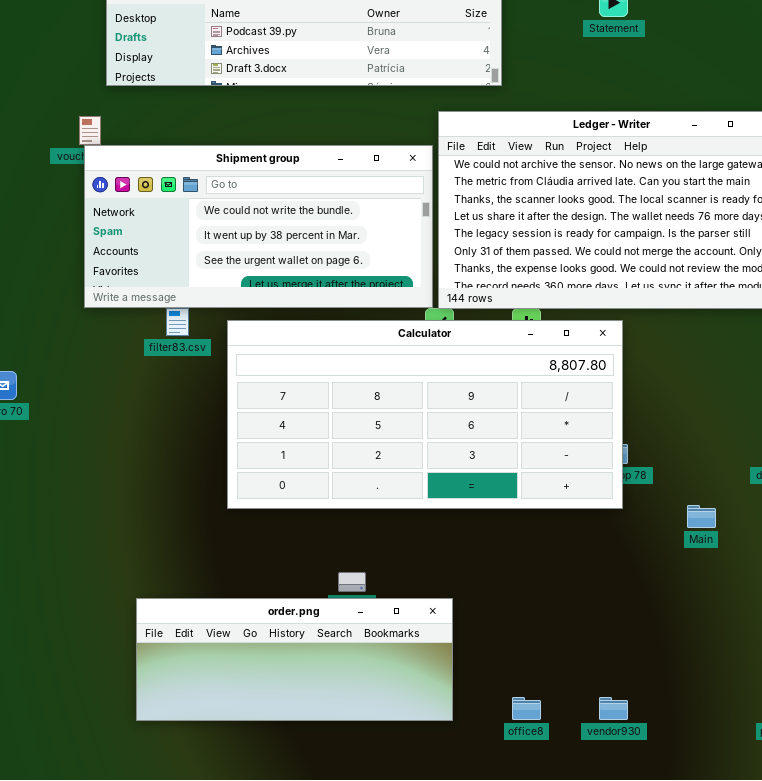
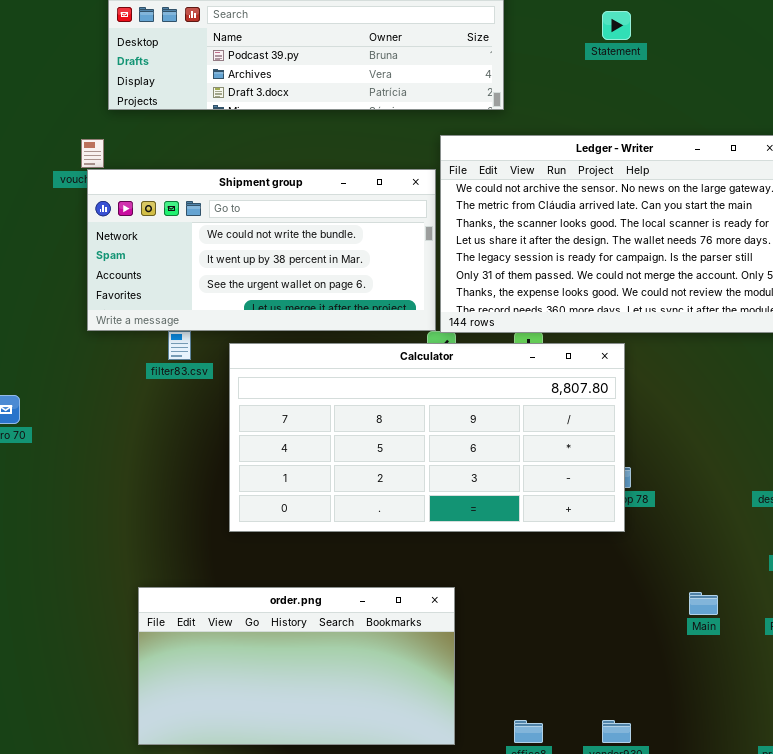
Main: [687,505,716,528] -> [689,592,718,615], moved
order.png: [136,598,453,721] -> [138,587,455,745], resized

